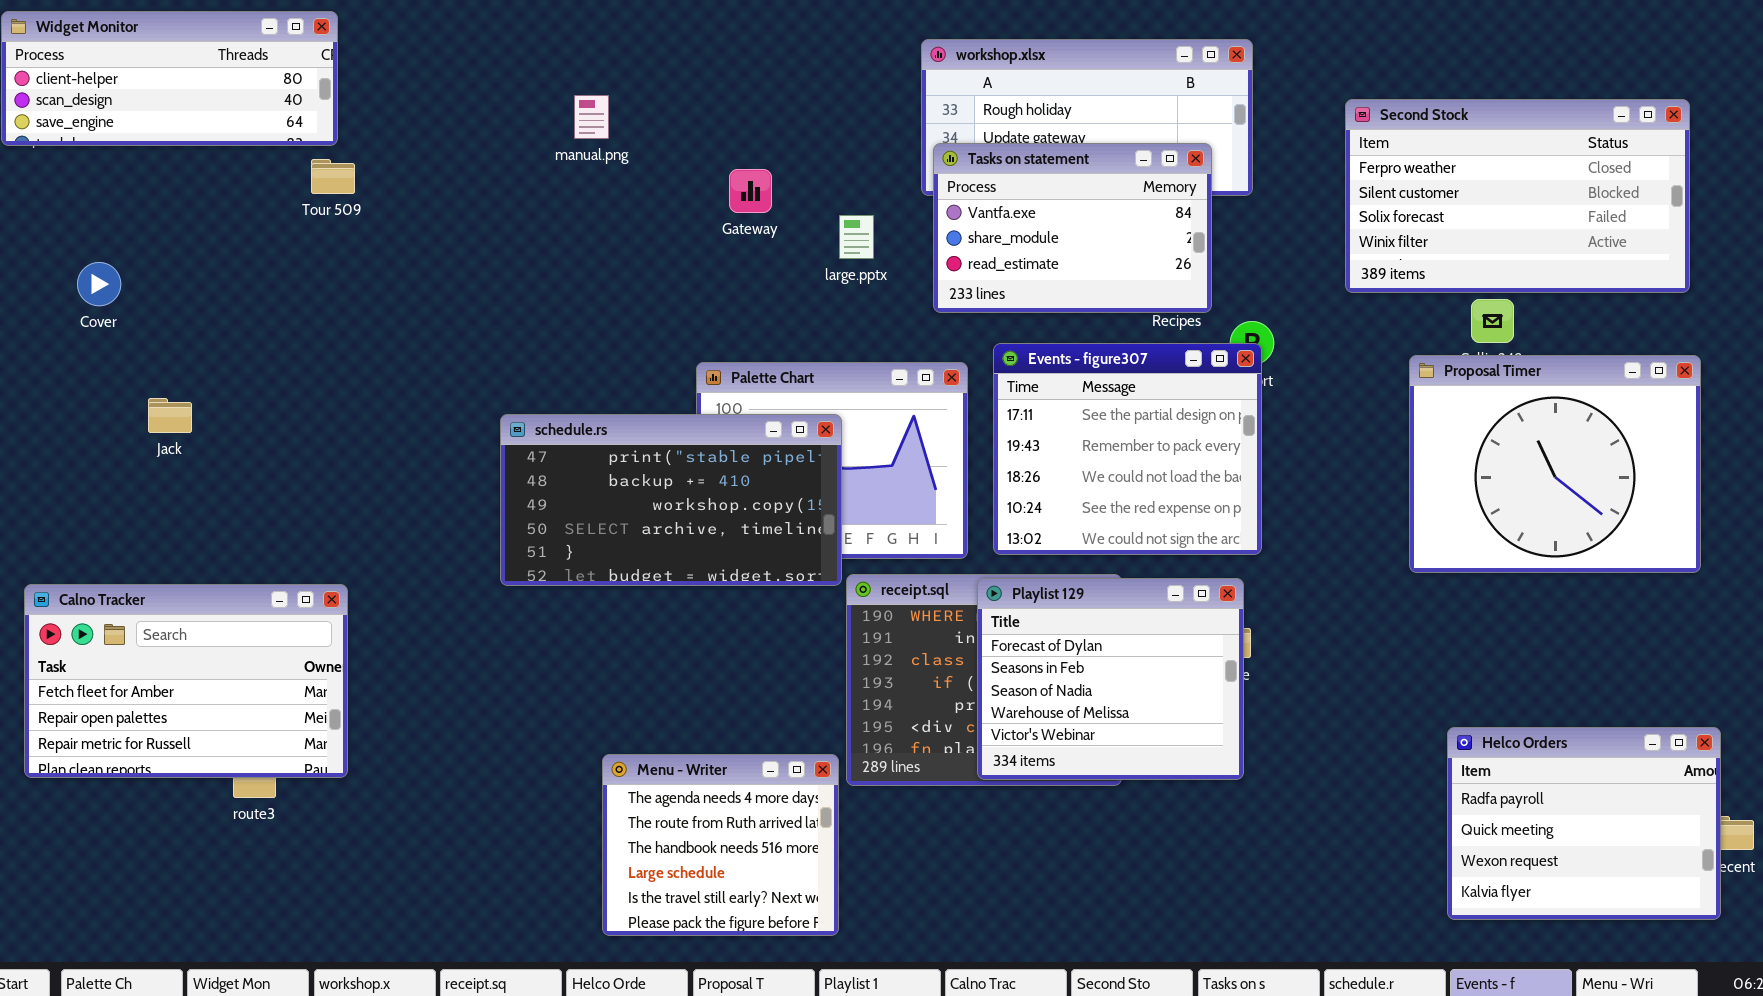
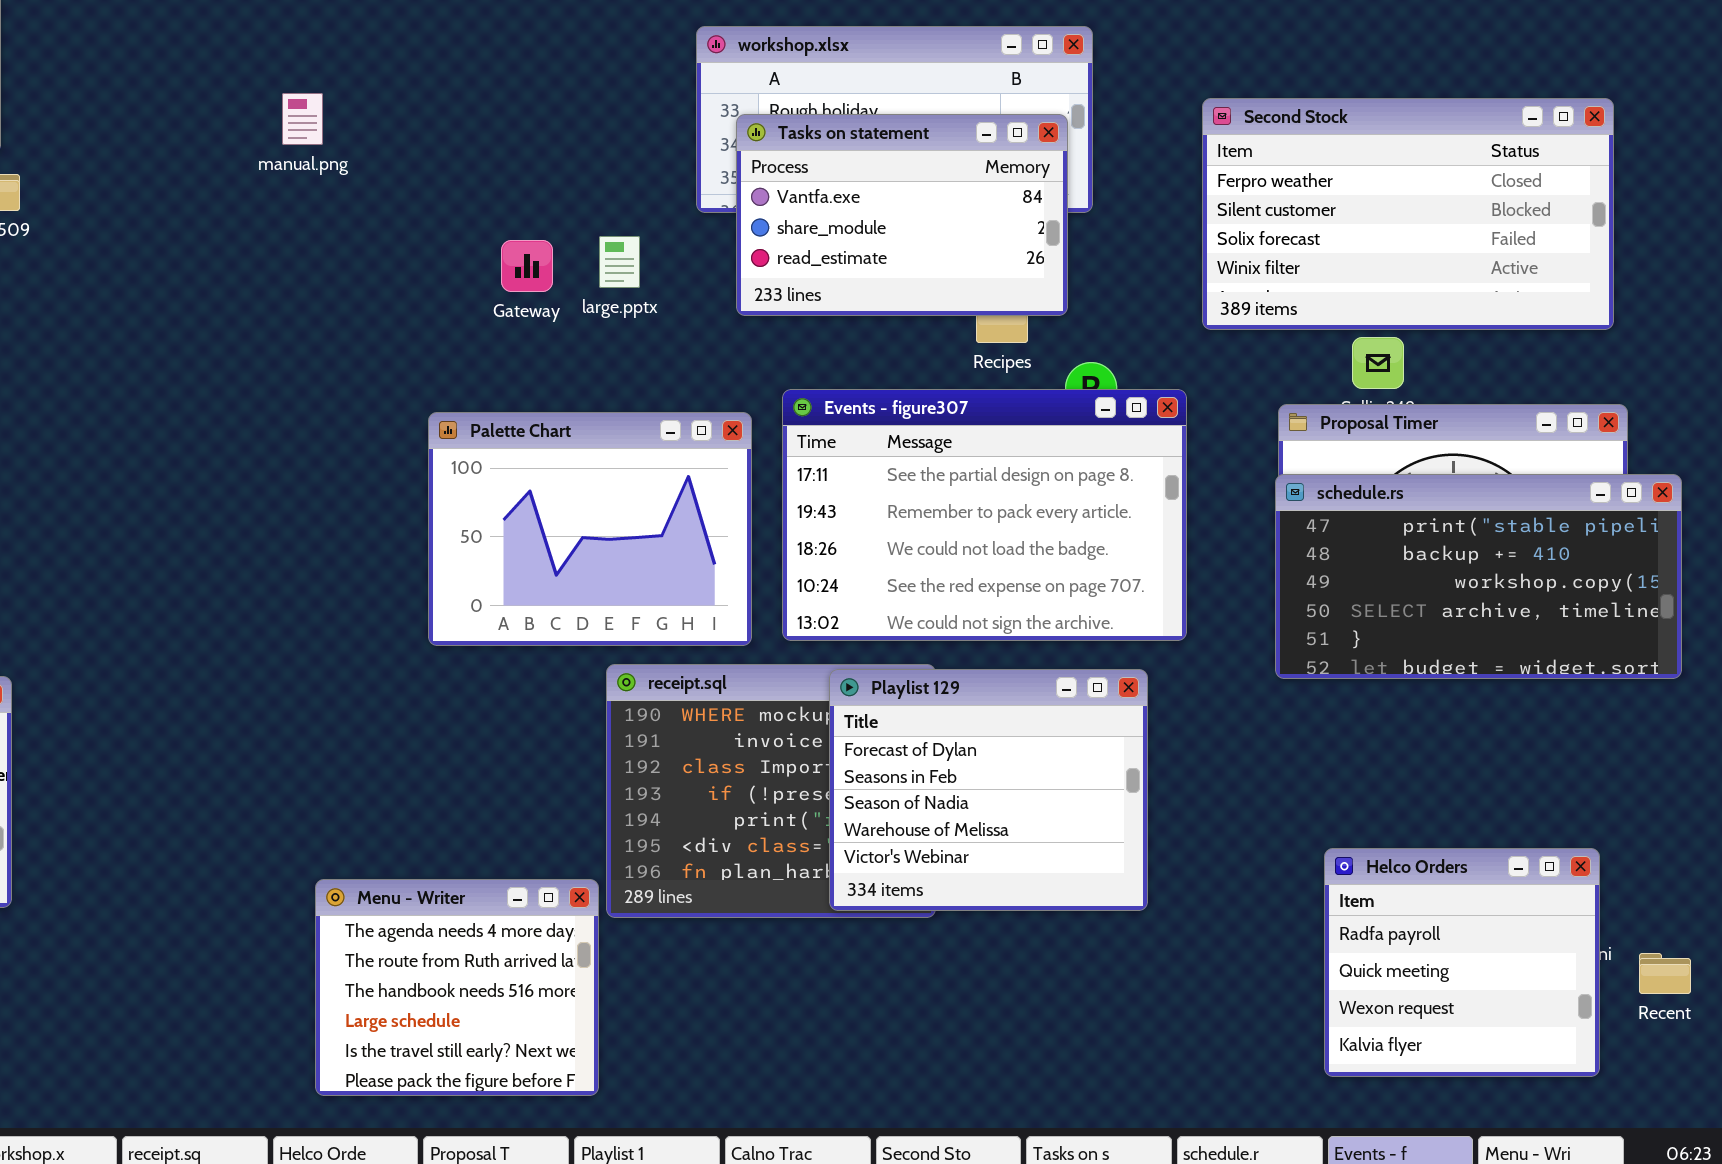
Tasks on statement: [933,143,1212,313] -> [736,114,1068,316], moved
Gateway: [729,169,772,213] -> [501,240,553,292], moved
Events - figure307: [993,343,1262,555] -> [782,389,1187,641], resized
schedule.rs: [500,414,842,586] -> [1275,474,1682,679], moved
Playlist 129: [977,578,1244,780] -> [829,669,1148,911], moved
Helco Orders: [1447,727,1721,920] -> [1324,848,1600,1077], resized

